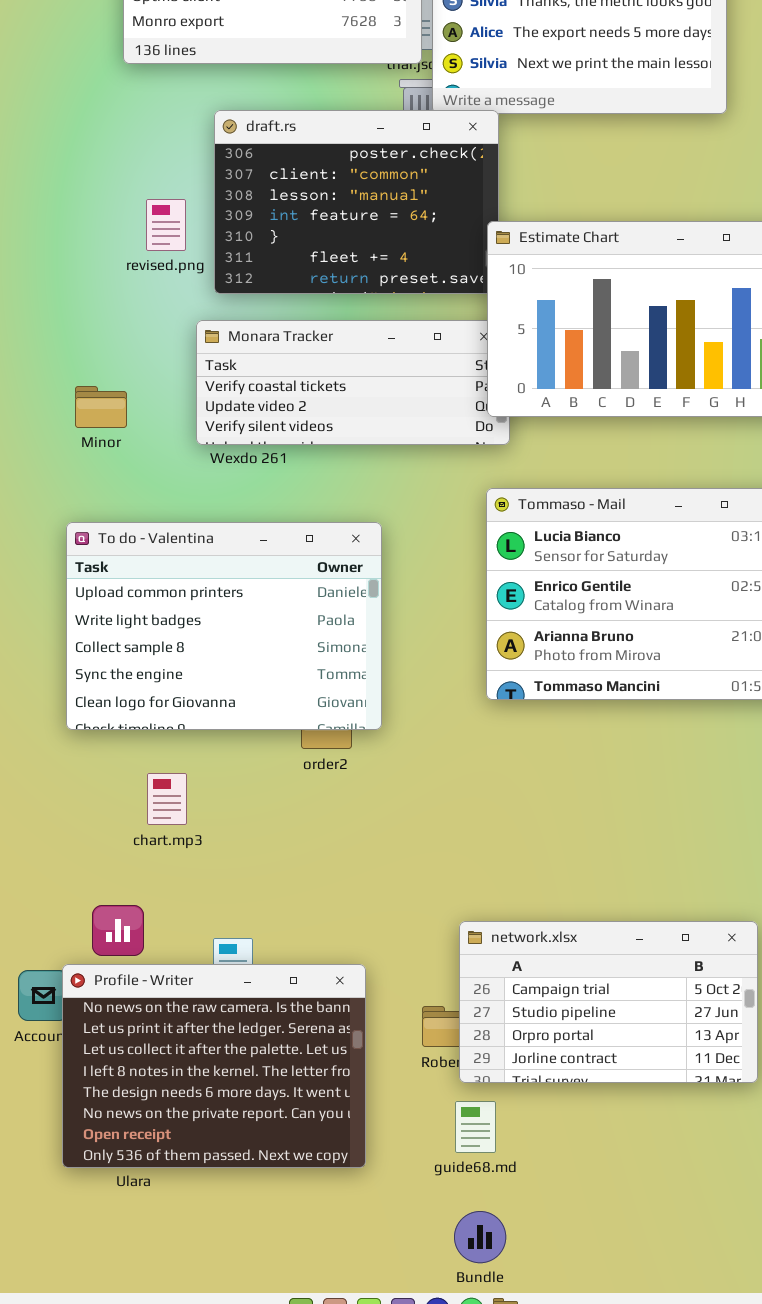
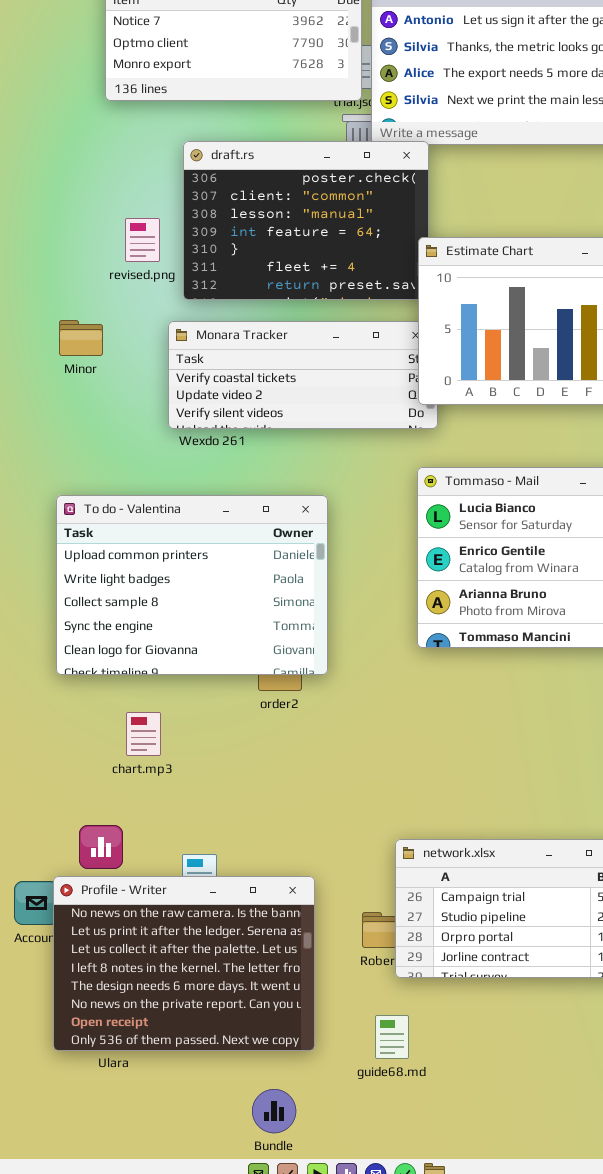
Minor: [75,386,127,428] -> [59,320,103,356], moved
guide68.md: [455,1101,496,1153] -> [375,1015,409,1059], moved
Bundle: [454,1211,506,1263] -> [252,1089,296,1133], moved

